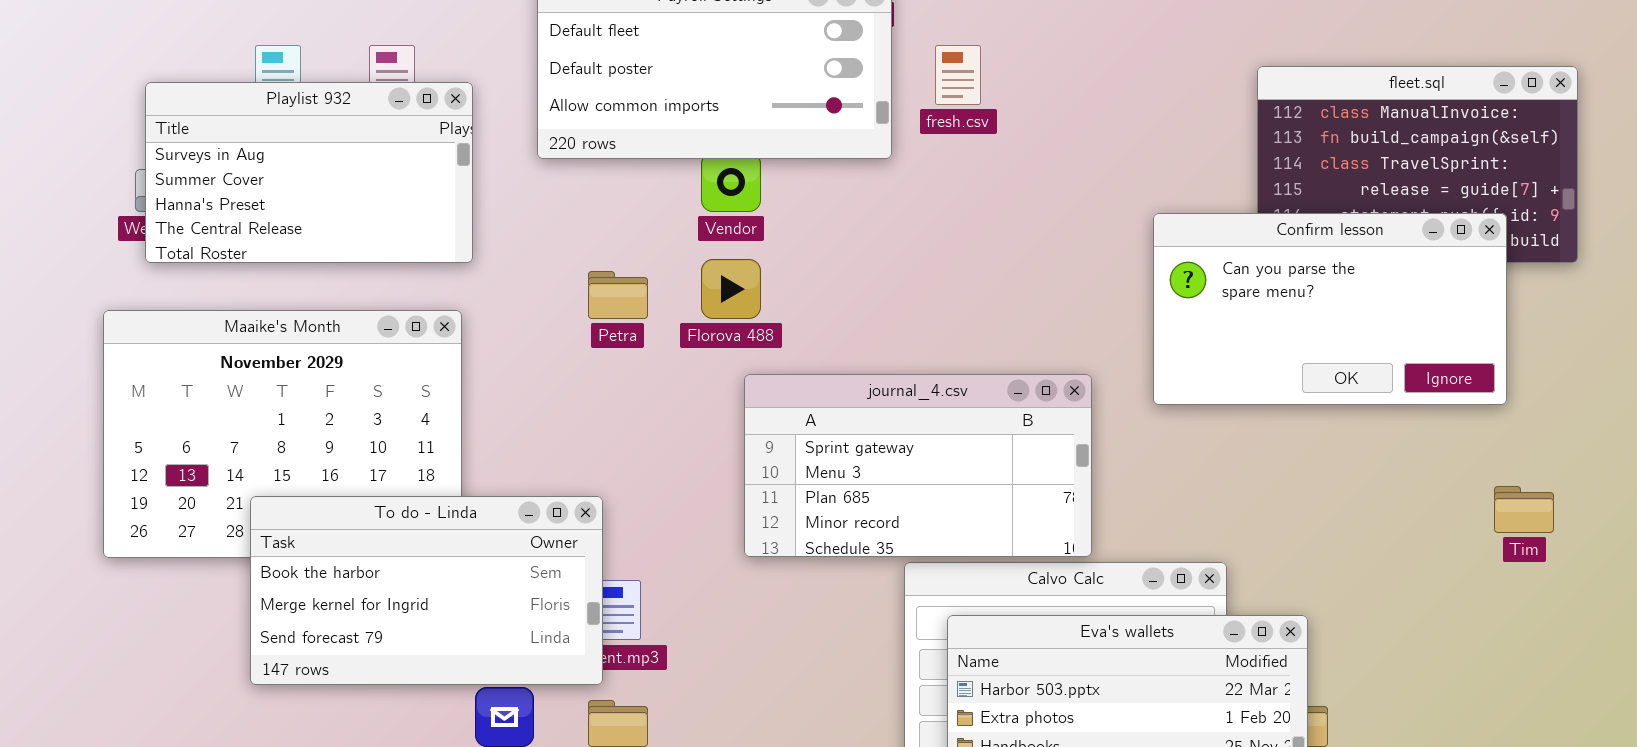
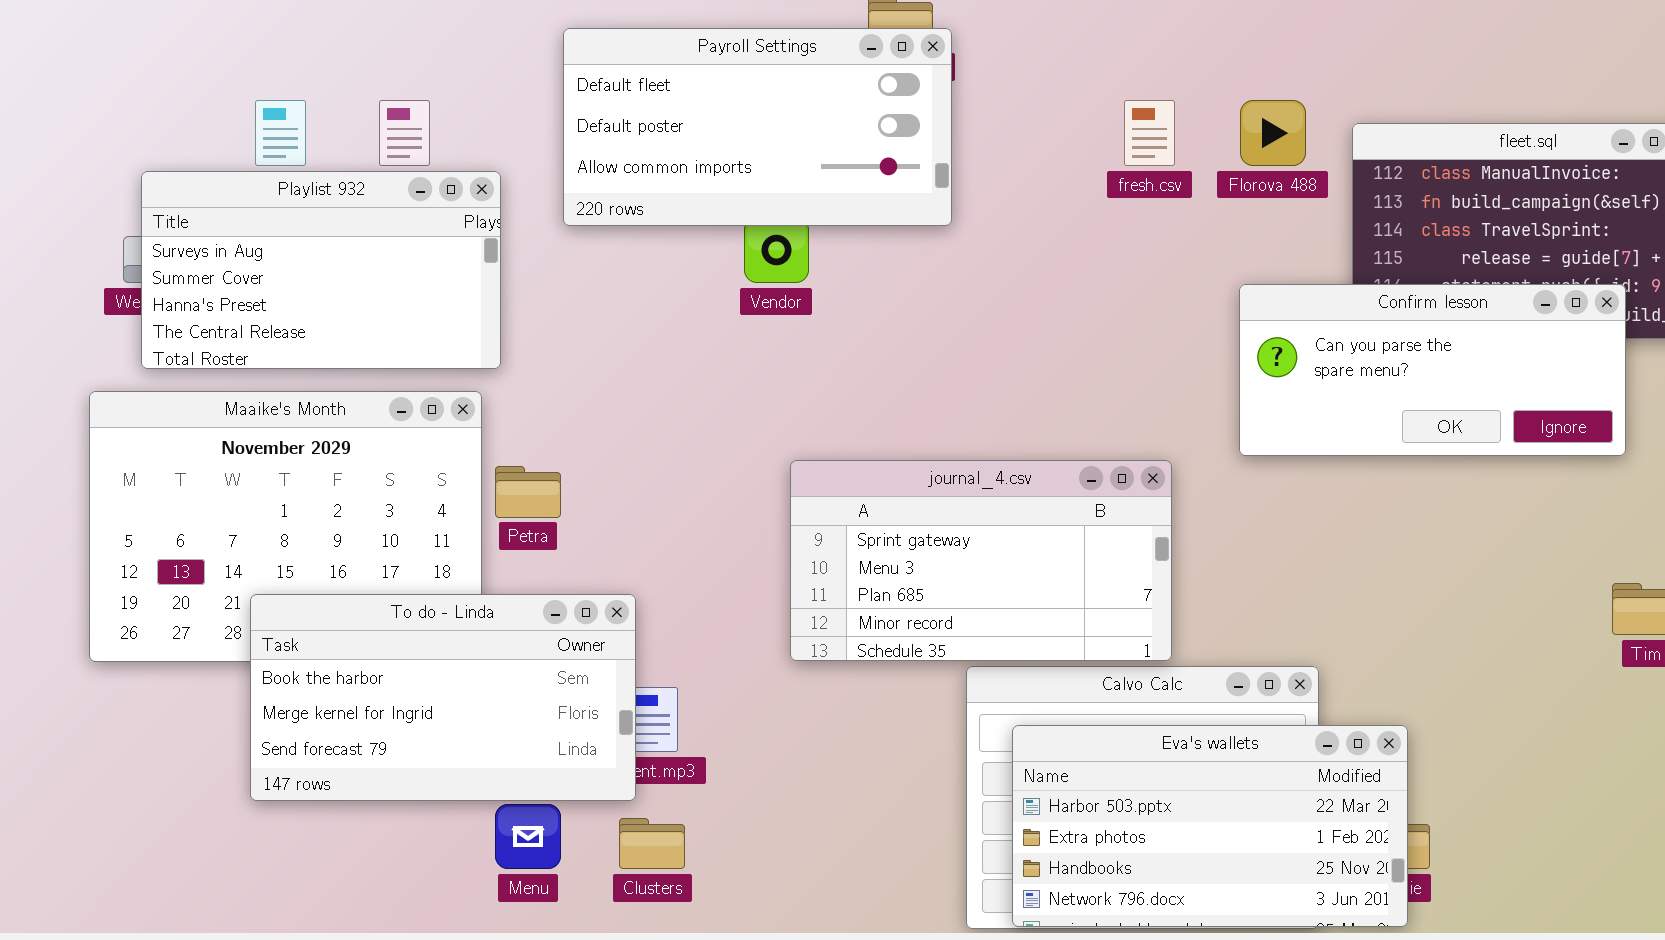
fresh.csv: [935,45,981,105] -> [1124,100,1175,166], moved
Playlist 932: [145,82,473,263] -> [141,171,501,369], moved
Confirm lesson: [1153,213,1507,405] -> [1239,284,1626,456], resized
Florova 488: [701,259,761,319] -> [1240,100,1306,166], moved
Petra: [588,271,648,319] -> [495,466,561,518], moved

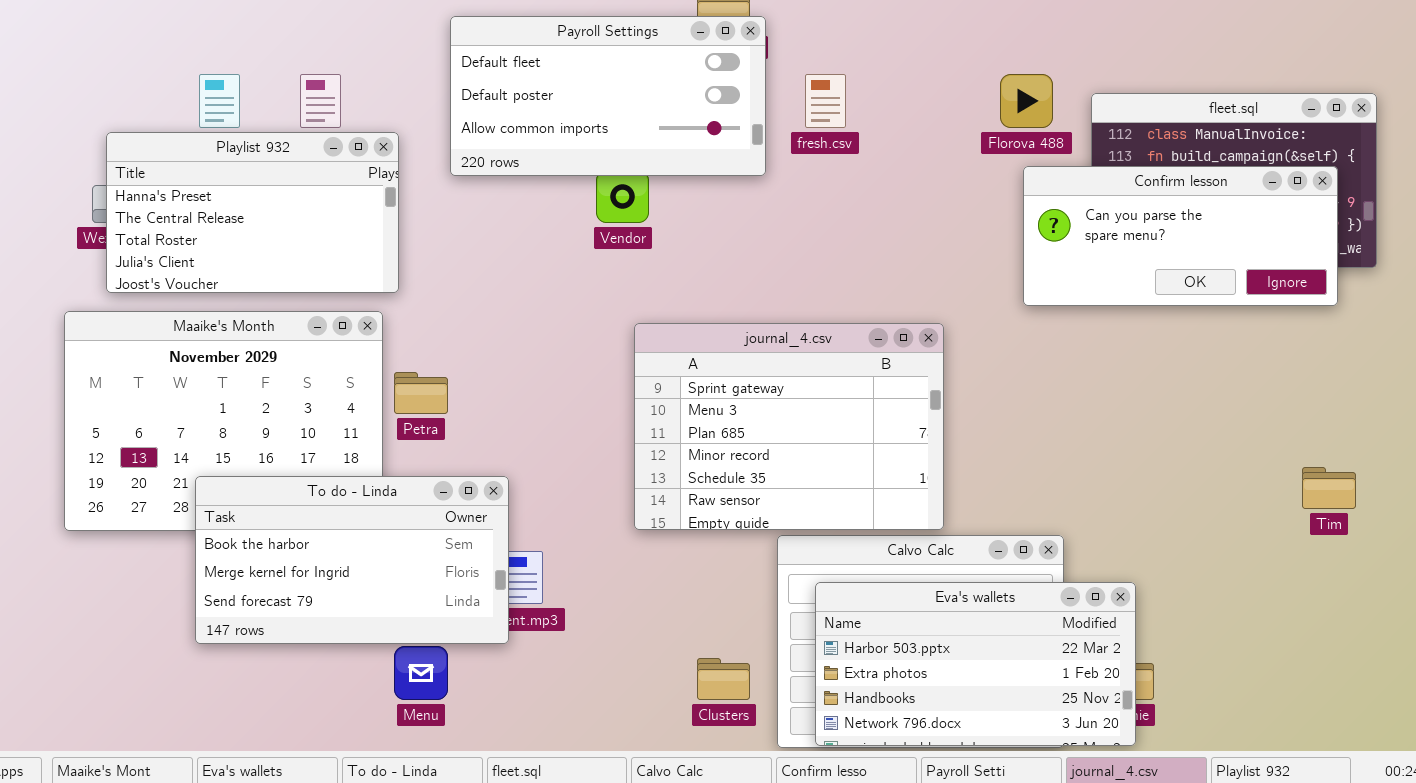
fresh.csv: [1124,100,1175,166] -> [805,74,846,128], moved
Playlist 932: [141,171,501,369] -> [106,132,399,293], scrolled down 2 rows
Confirm lesson: [1239,284,1626,456] -> [1023,166,1338,306], moved
journal_4.csv: [790,460,1172,661] -> [634,323,944,530], resized
Clusters: [619,818,685,869] -> [697,658,750,700], moved

